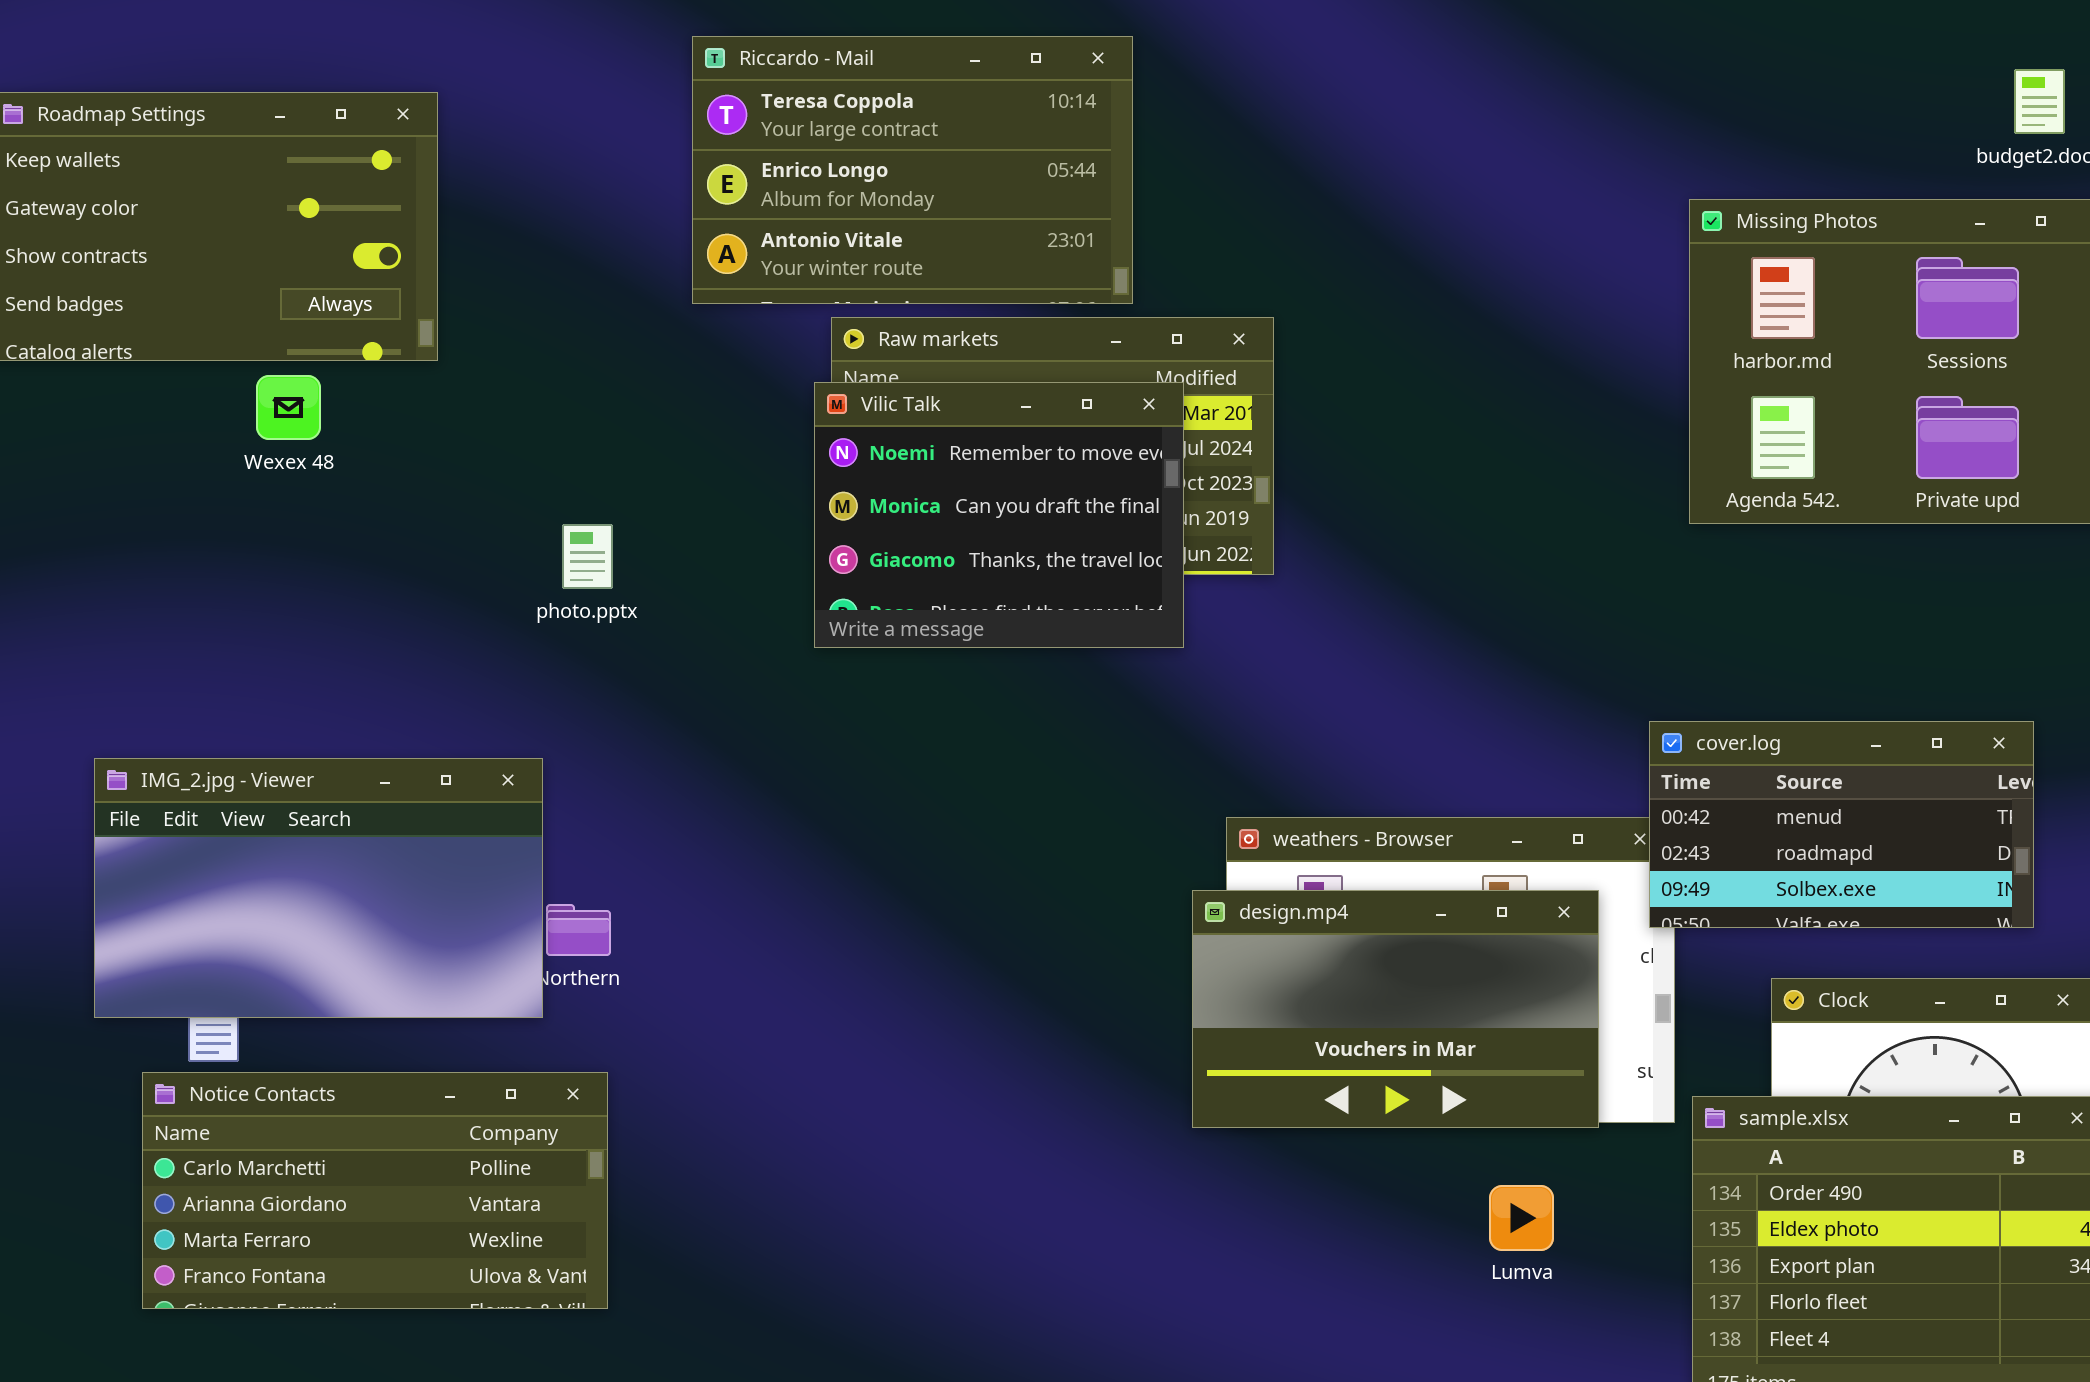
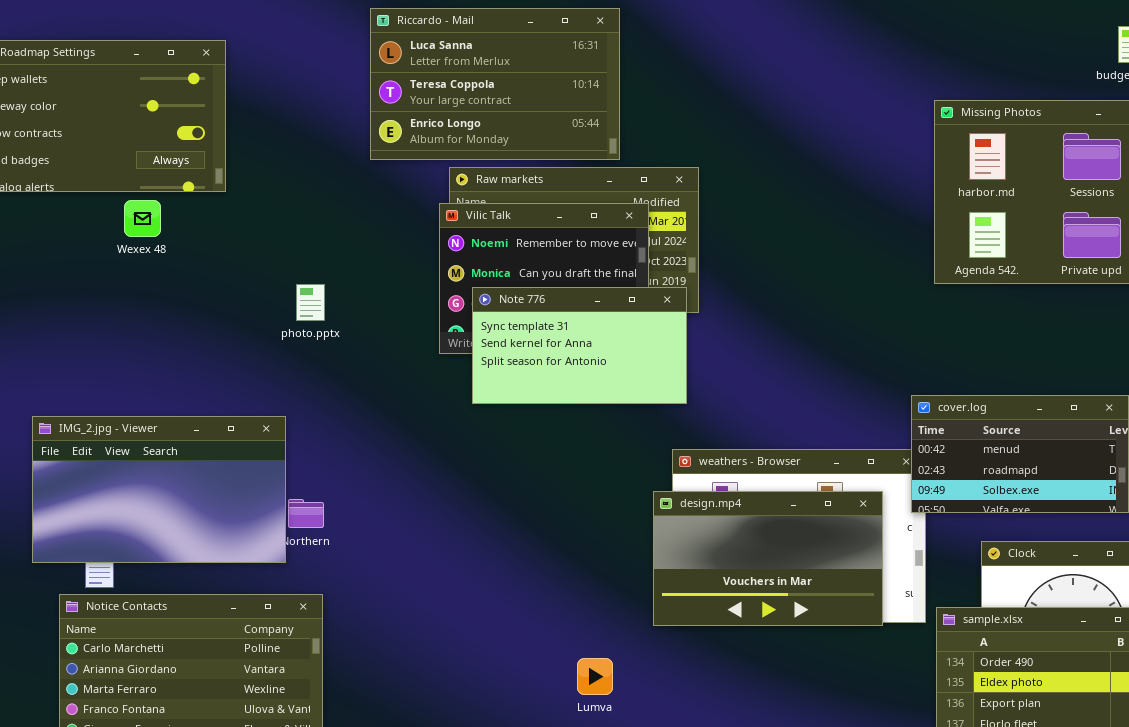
Riccardo - Mail: [692,36,1133,304] -> [370,8,620,160], scrolled up 1 row
Note 776: none -> [472,287,687,404], opened
Lumva: [1489,1185,1554,1251] -> [577,658,613,695], moved

